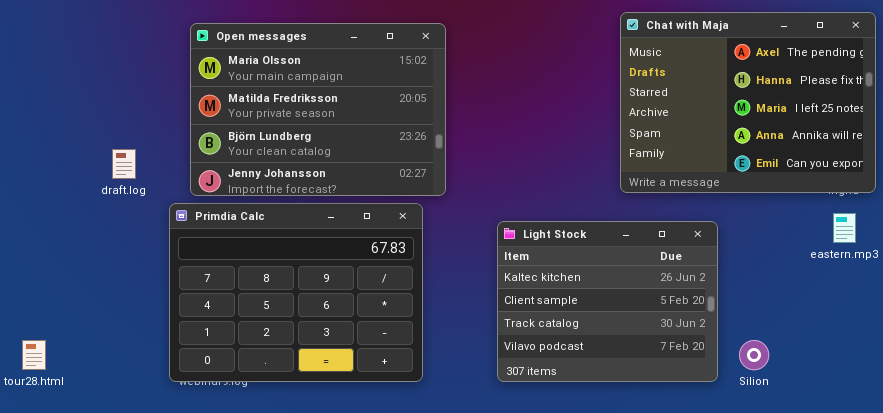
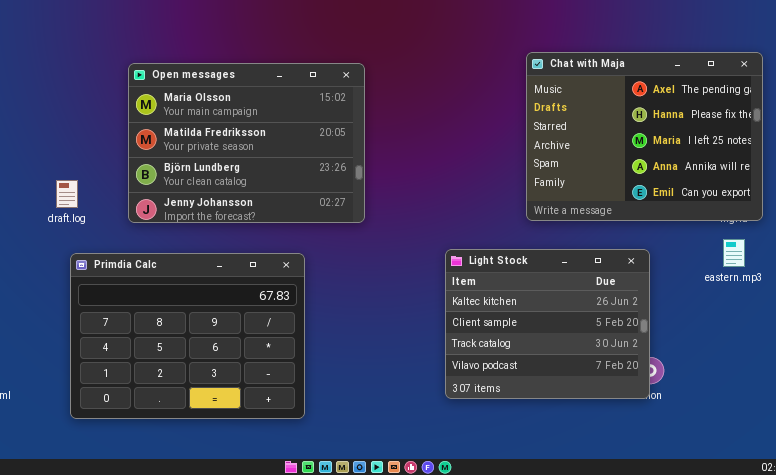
Primdia Calc: [169,203,423,382] -> [70,253,305,419], moved
Light Stock: [497,221,718,382] -> [445,249,650,399], moved

